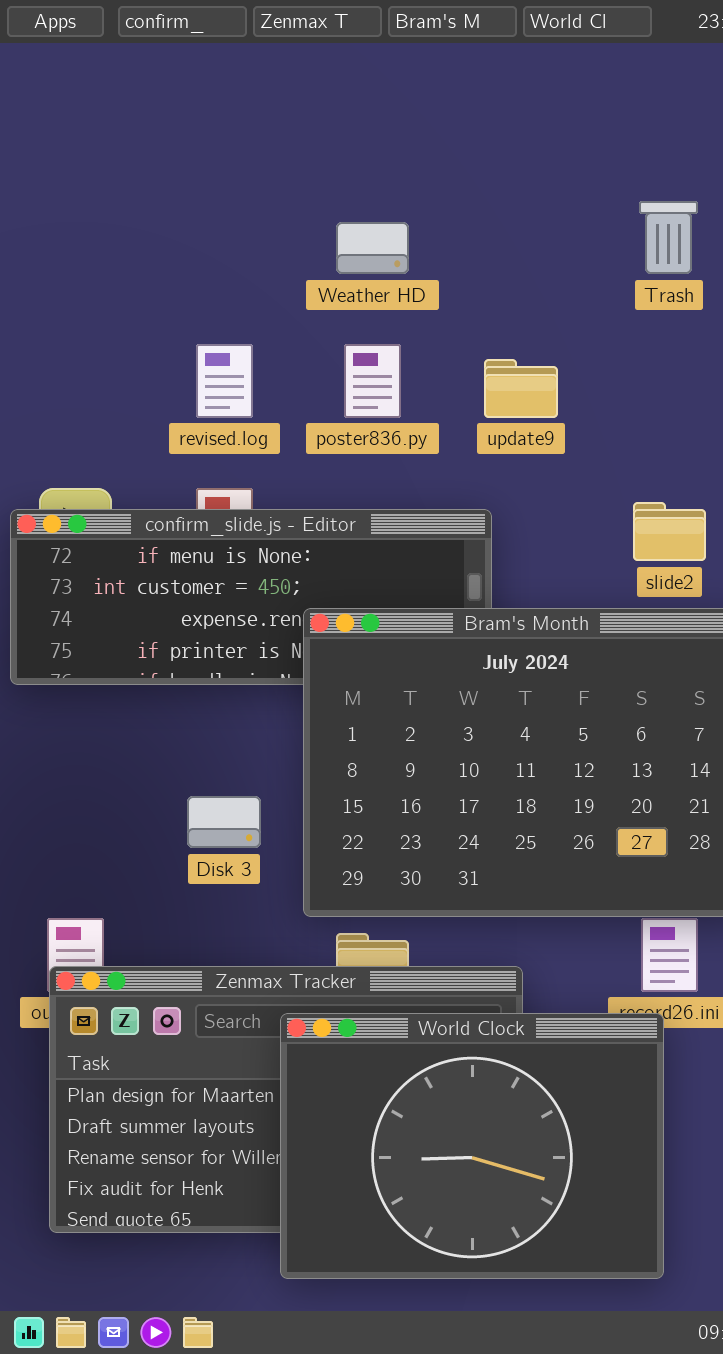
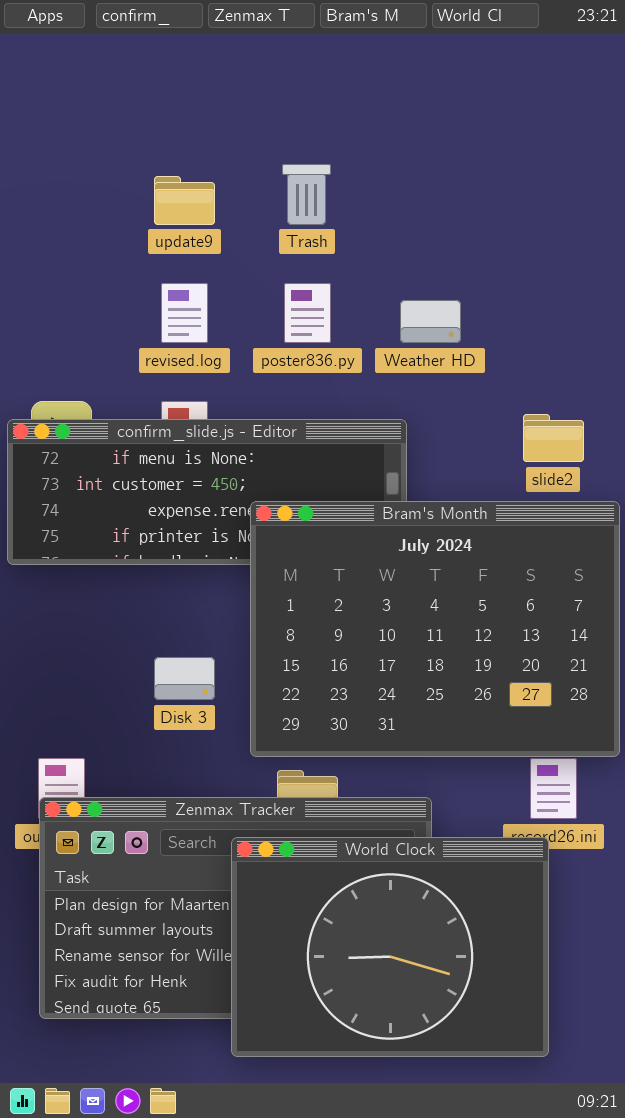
Trash: [639,201,698,274] -> [282,164,331,225], moved
Weather HD: [336,222,409,274] -> [400,300,461,343], moved
update9: [484,359,558,418] -> [154,176,215,225], moved

